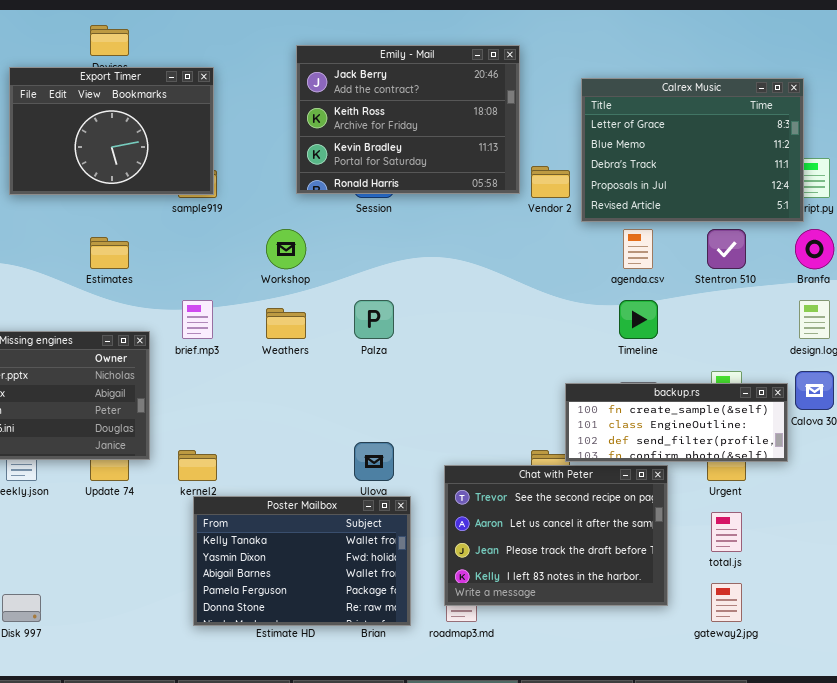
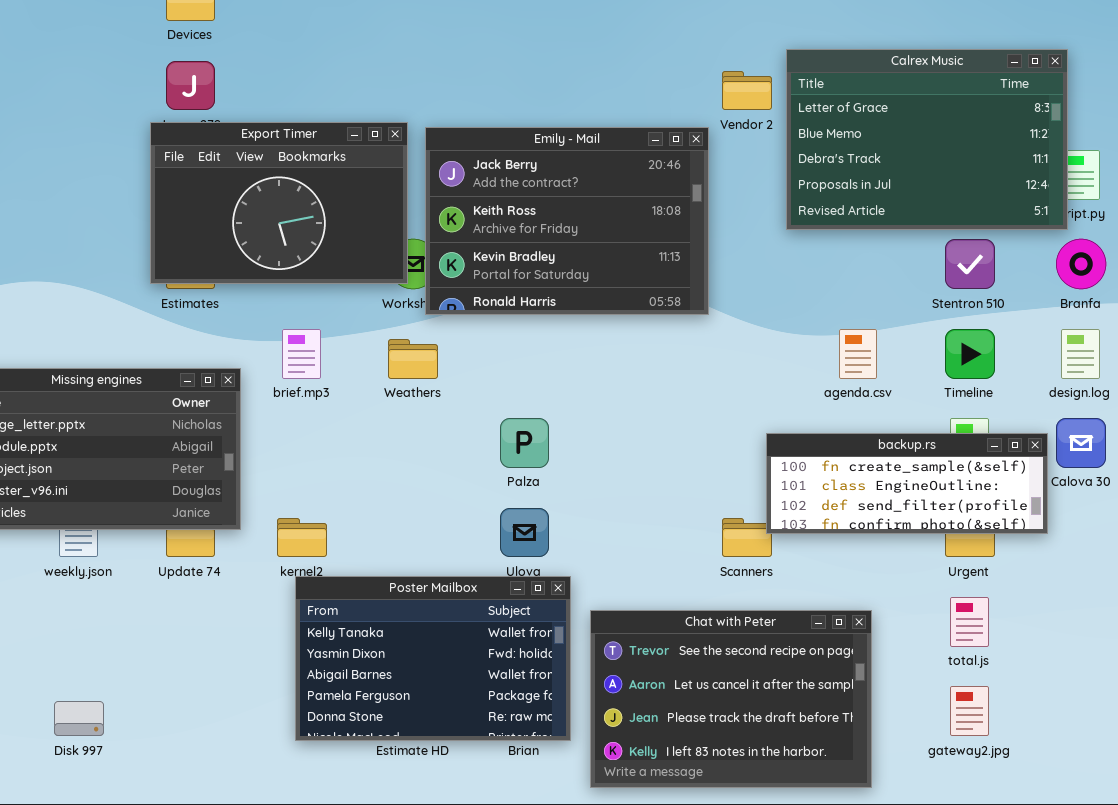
Emily - Mail: [296,45,520,194] -> [425,127,709,315], moved
Export Timer: [9,67,214,195] -> [150,122,408,284], moved
Vendor 2: [531,166,570,198] -> [722,71,772,110], moved
agenda.csv: [623,229,653,269] -> [839,329,877,379], moved
Palza: [354,300,394,339] -> [500,418,549,468], moved
Timeline: [619,300,658,339] -> [945,329,995,379], moved
Chat with Peter: [444,465,668,606] -> [590,610,872,788], moved

